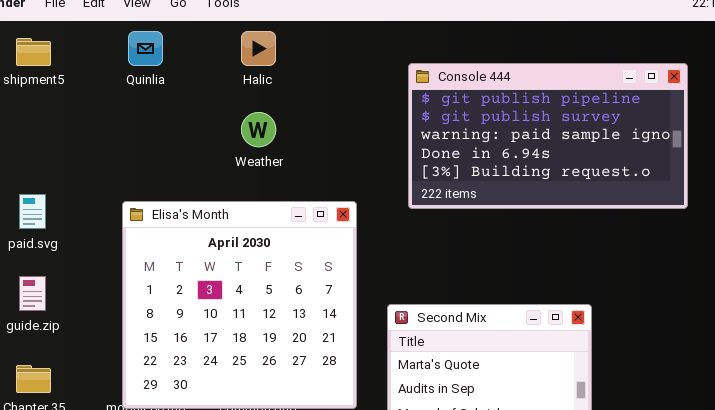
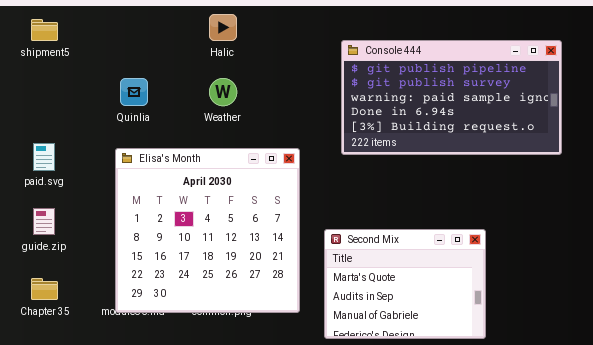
Quinlia: [128,31,163,66] -> [120,78,148,106], moved

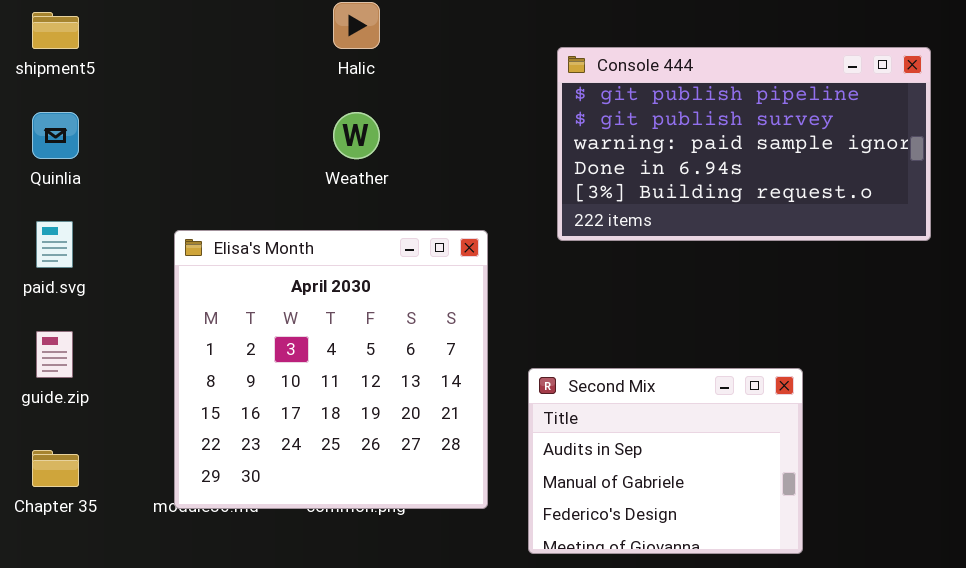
Quinlia: [120,78,148,106] -> [32,112,79,159], moved
Second Mix: [324,229,486,339] -> [528,368,803,554], scrolled down 1 row

